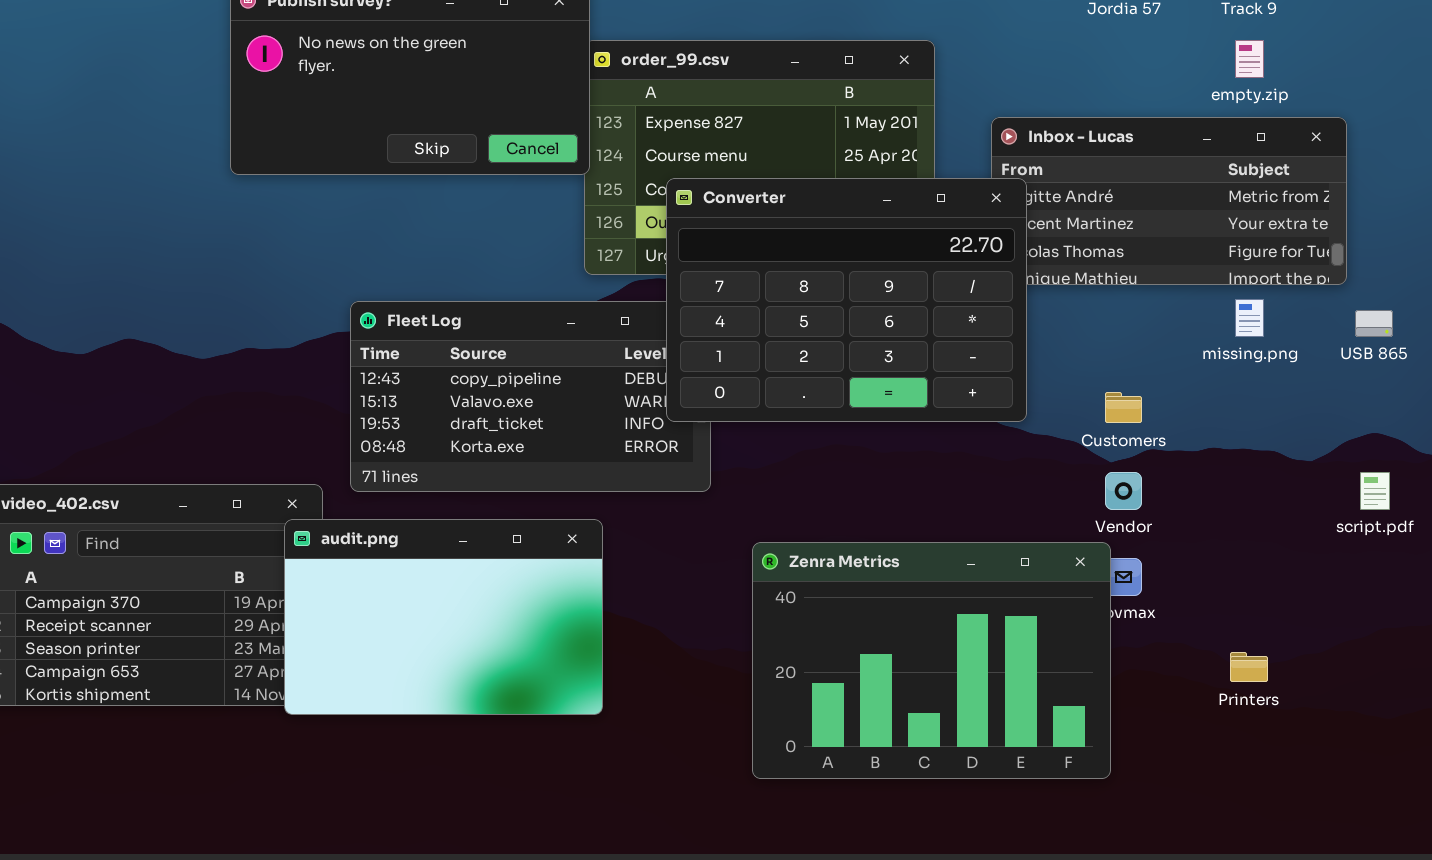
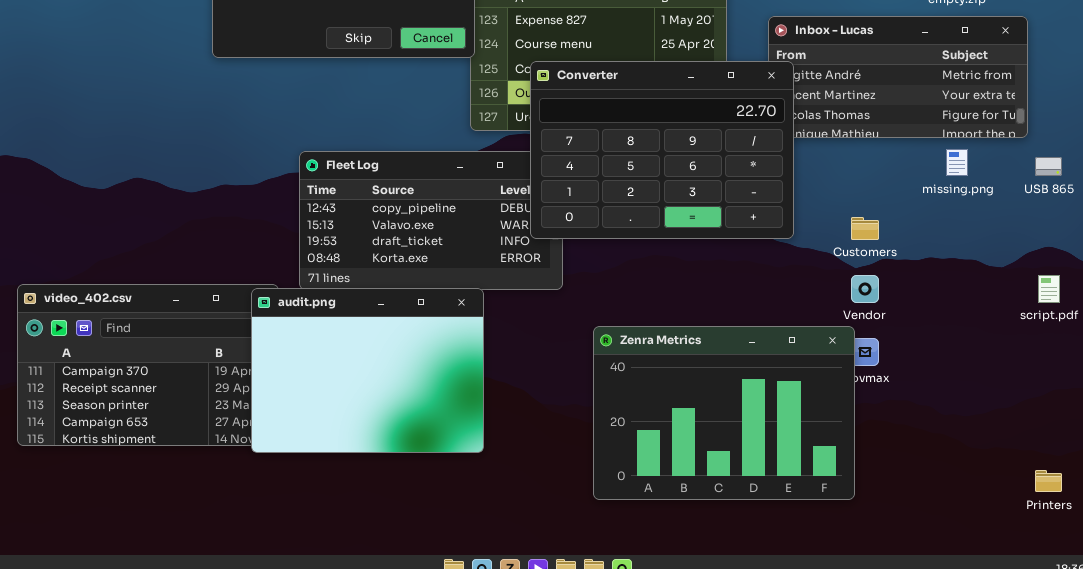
audit.png: [284,519,603,715] -> [251,288,484,453], resized
Printers: [1230,652,1268,682] -> [1035,470,1062,492], moved

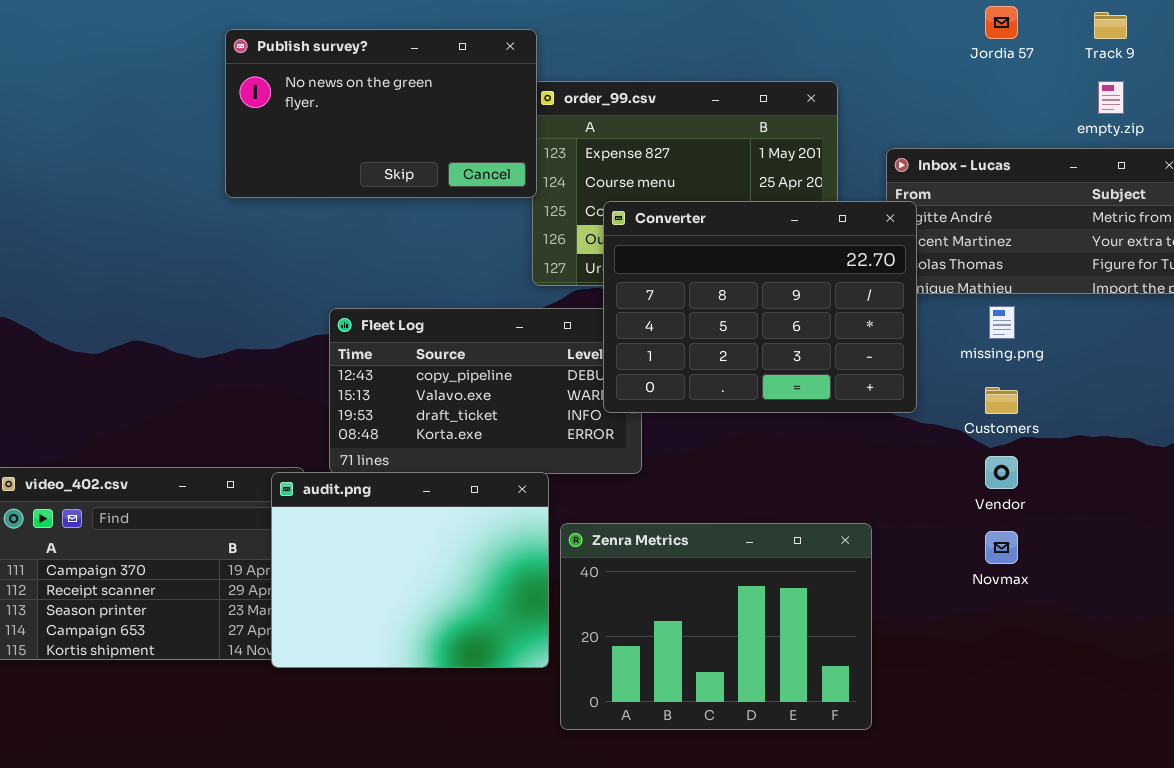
missing.png: [946,149,968,176] -> [989,306,1015,339], moved
Zenra Metrics: [593,326,855,500] -> [560,523,872,730], moved

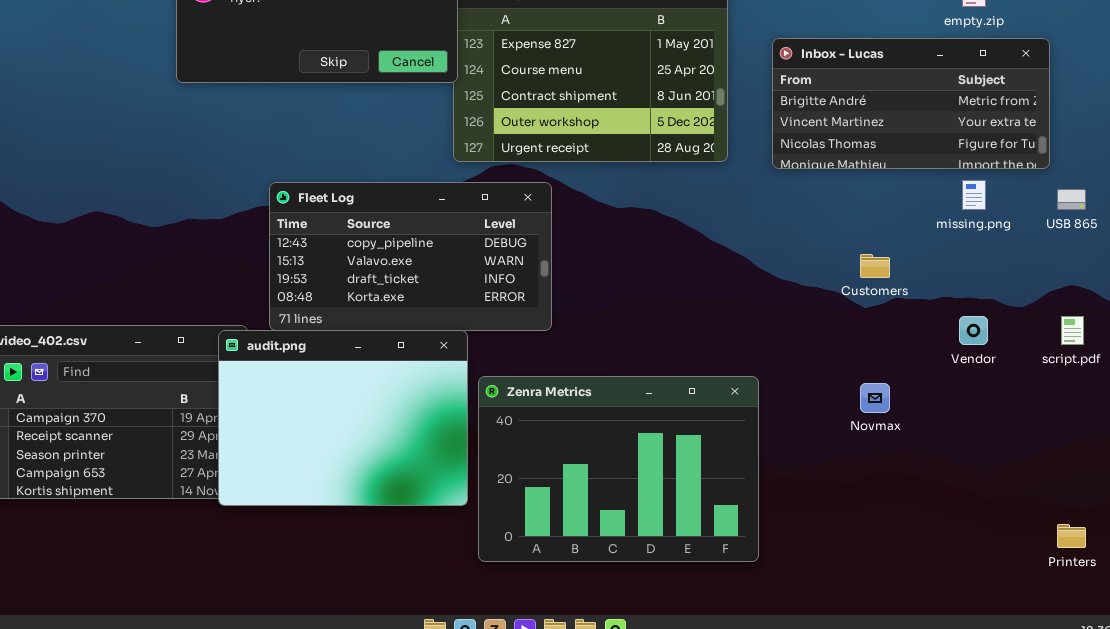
Converter: [603,201,917,413] -> none, closed
missing.png: [989,306,1015,339] -> [962,180,986,210], moved
Vendor: [985,456,1018,489] -> [959,316,988,345], moved

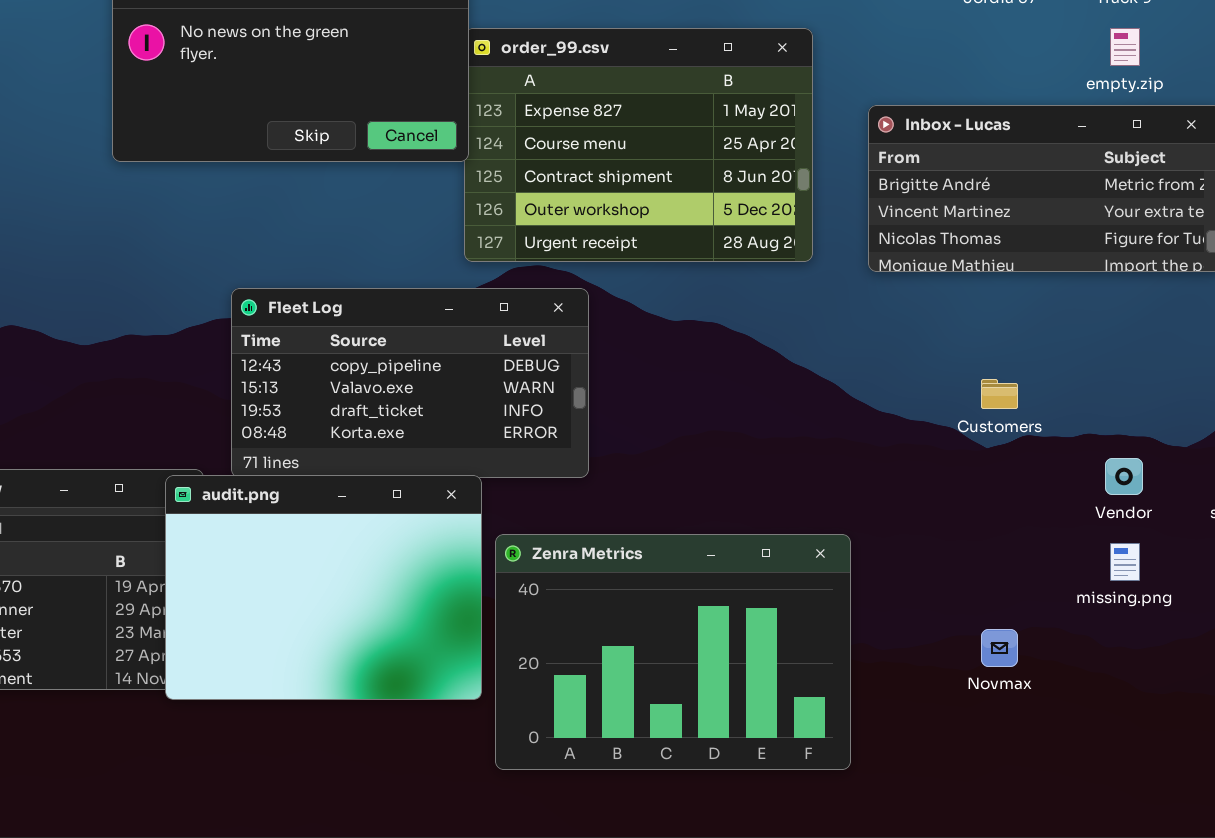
missing.png: [962,180,986,210] -> [1110,543,1140,581], moved
Novmax: [860,383,890,413] -> [981,629,1018,667], moved

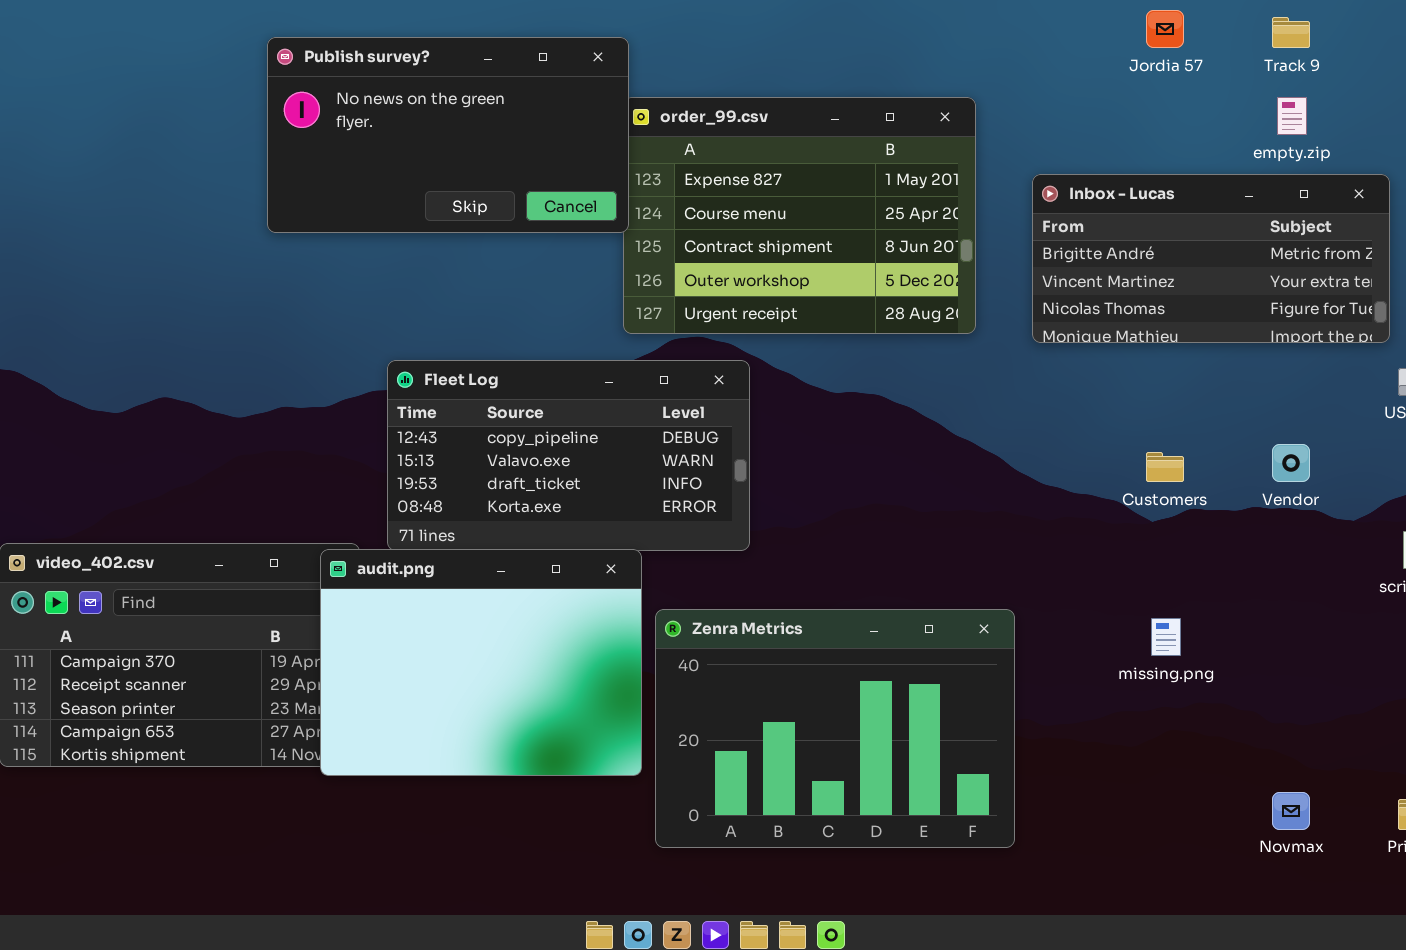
Vendor: [1105,458,1143,495] -> [1272,444,1310,482], moved
missing.png: [1110,543,1140,581] -> [1151,618,1181,656], moved
Novmax: [981,629,1018,667] -> [1272,792,1310,830], moved

